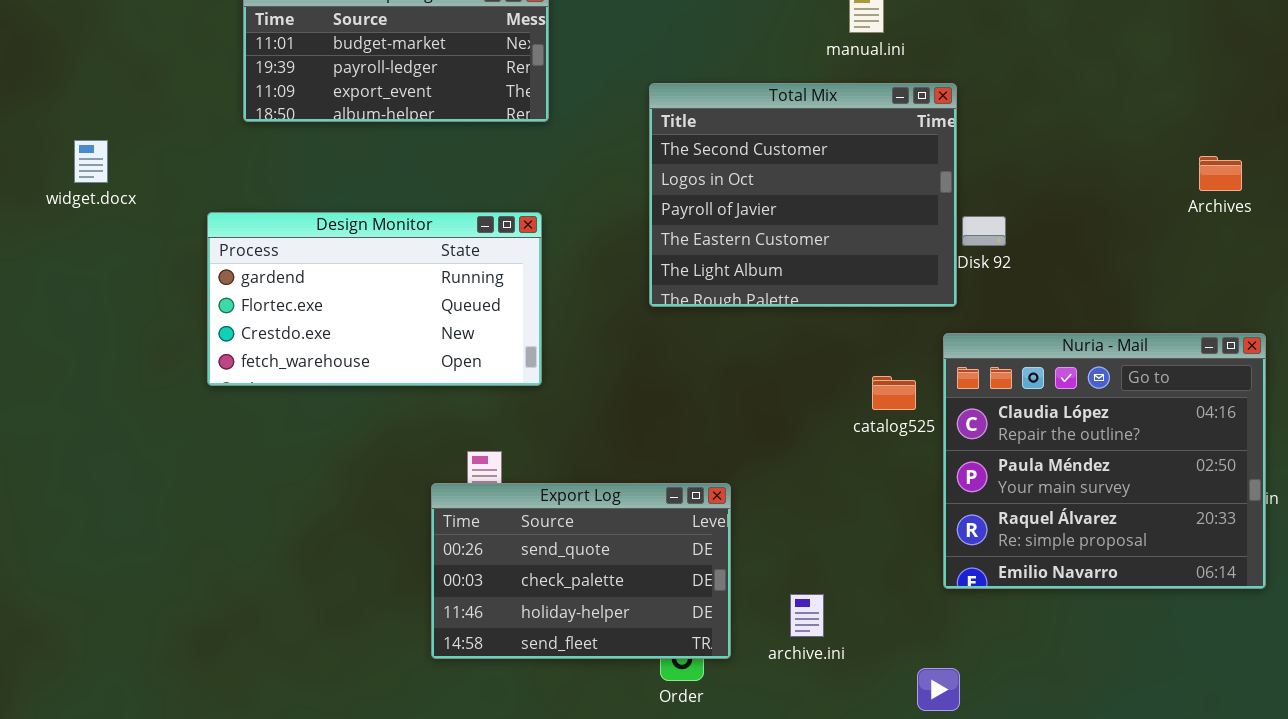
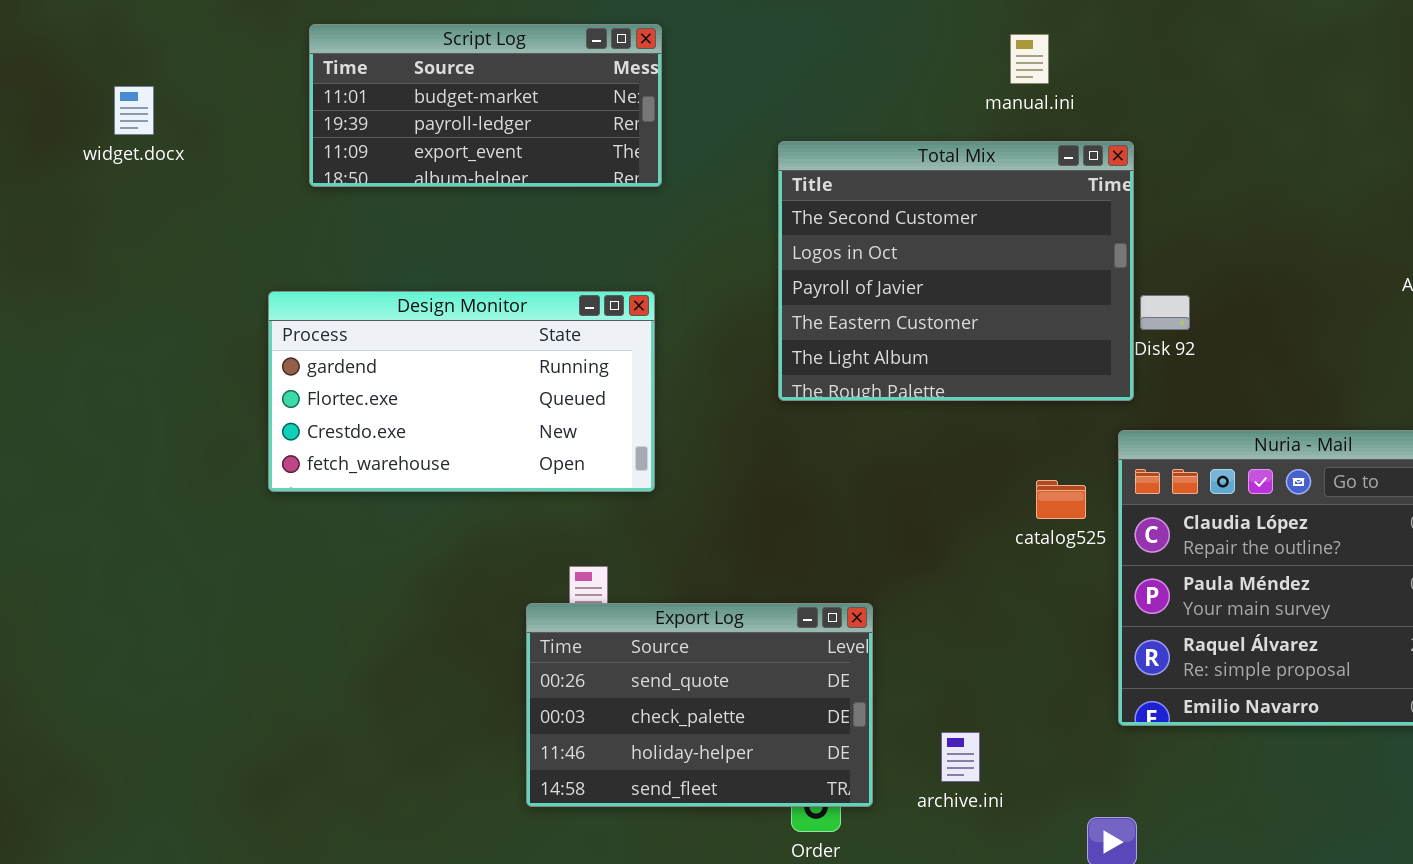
widget.docx: [74,140,108,183] -> [114,86,154,135], moved

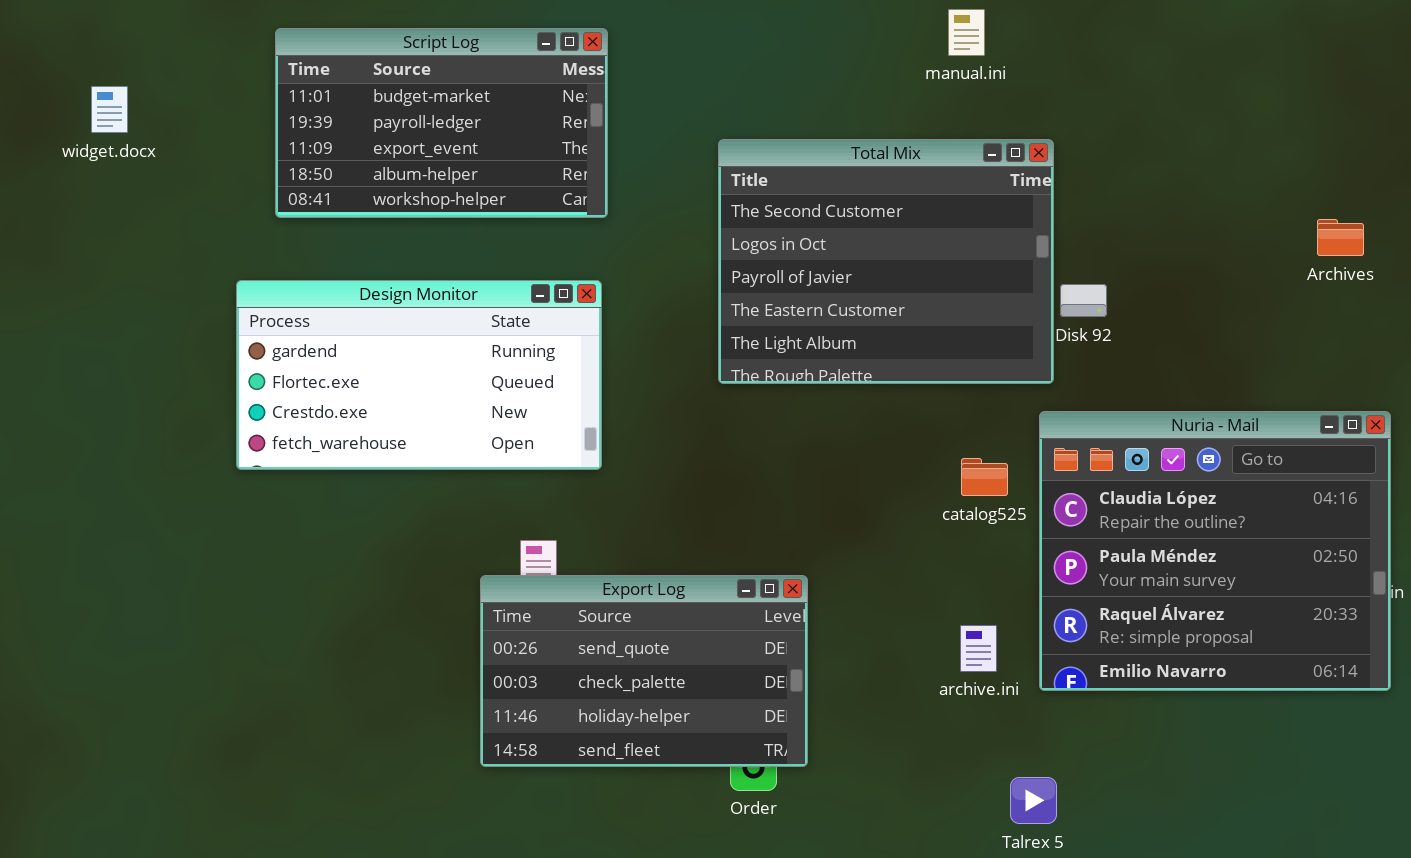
Script Log: [309,24,662,187] -> [275,28,608,218], resized
manual.ini: [1010,34,1049,84] -> [948,9,985,56], moved
archive.ini: [941,732,980,782] -> [960,625,997,672], moved

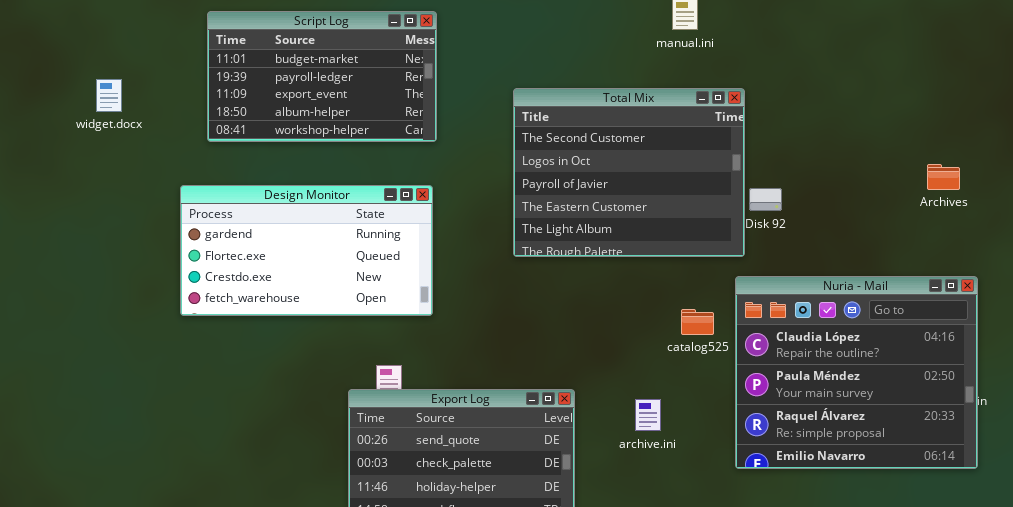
widget.docx: [91,86,128,133] -> [96,79,122,112], moved
Archives: [1317,219,1364,256] -> [927,164,960,190], moved
archive.ini: [960,625,997,672] -> [635,399,661,431], moved

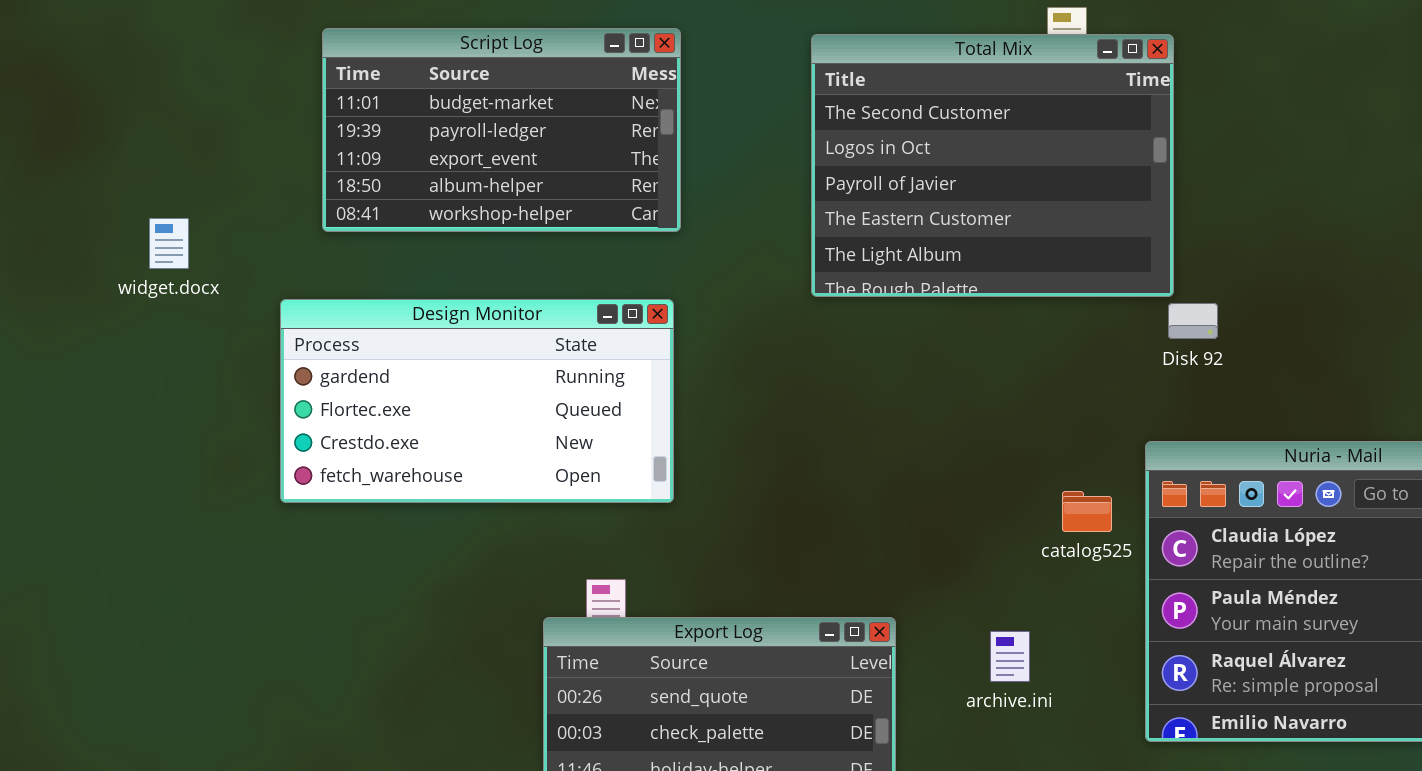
widget.docx: [96,79,122,112] -> [149,218,189,269], moved
Total Mix: [513,88,745,257] -> [811,34,1174,297], moved

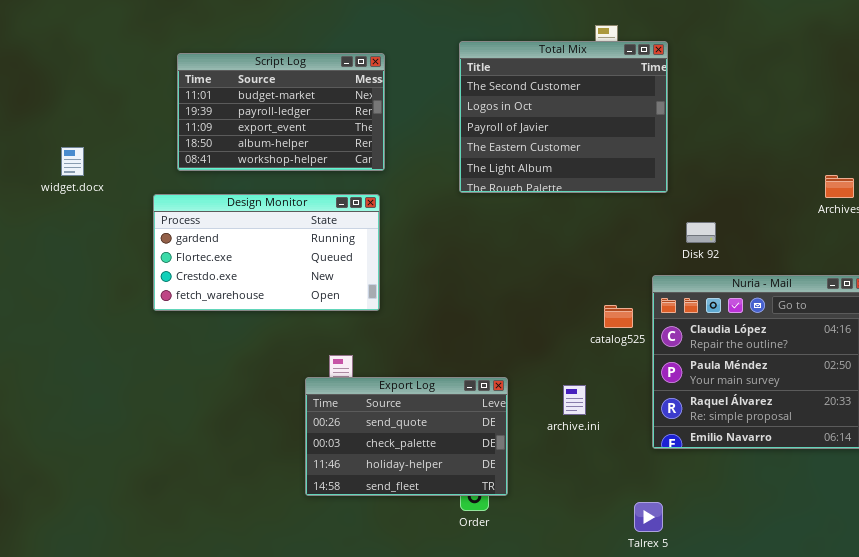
Script Log: [322,28,681,232] -> [177,53,385,171], moved
widget.docx: [149,218,189,269] -> [61,147,84,176], moved
Disk 92: [1168,303,1218,339] -> [686,222,716,243], moved

